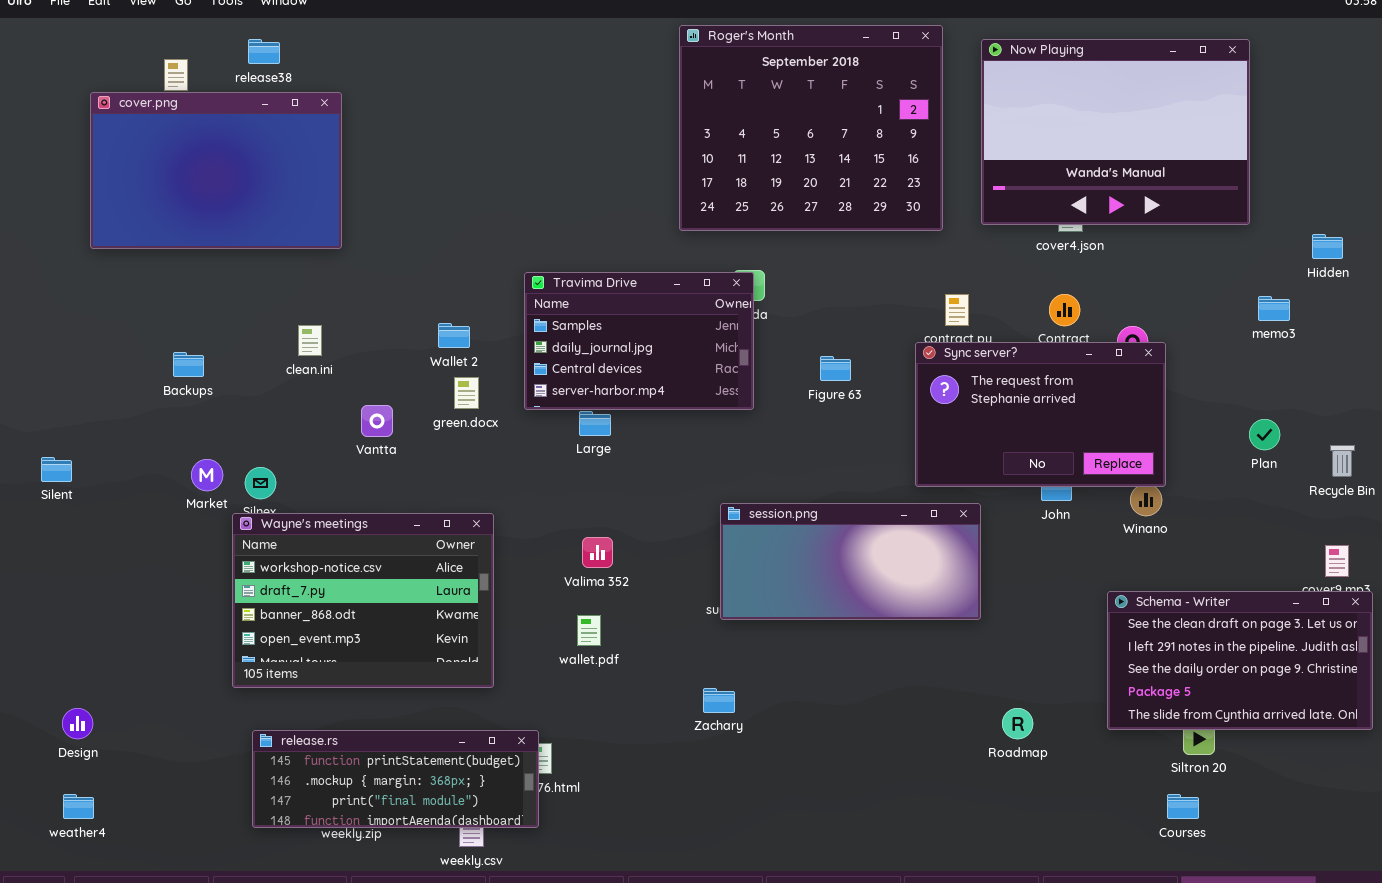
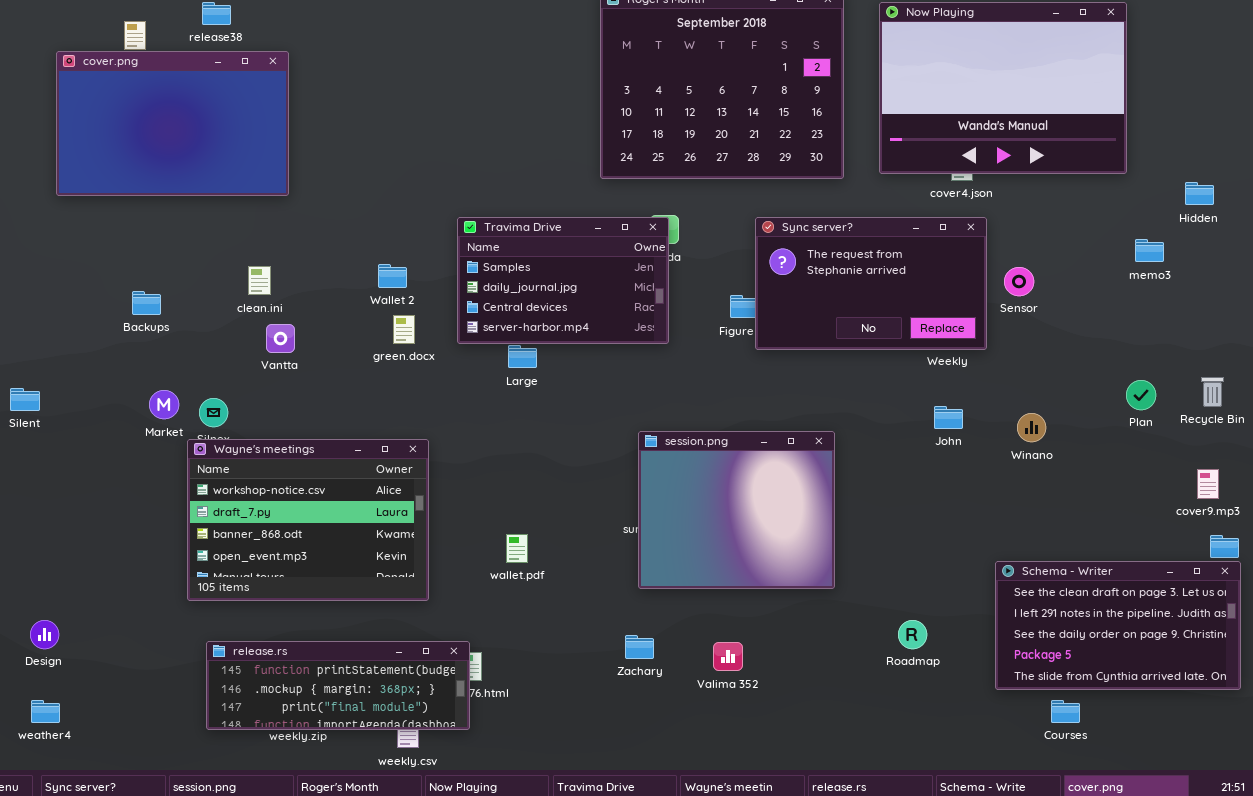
Sync server?: [915,342,1166,487] -> [755,217,987,350], moved
Vantta: [361,405,393,437] -> [266,324,295,353], moved
Plan: [1249,419,1280,450] -> [1126,380,1156,410], moved
session.png: [720,503,981,620] -> [638,431,835,589], resized
Valima 352: [582,537,613,568] -> [713,642,743,671], moved
Schema - Writer: [1107,591,1373,730] -> [995,561,1241,690], moved
Zachary: [703,688,735,713] -> [625,635,654,659], moved

